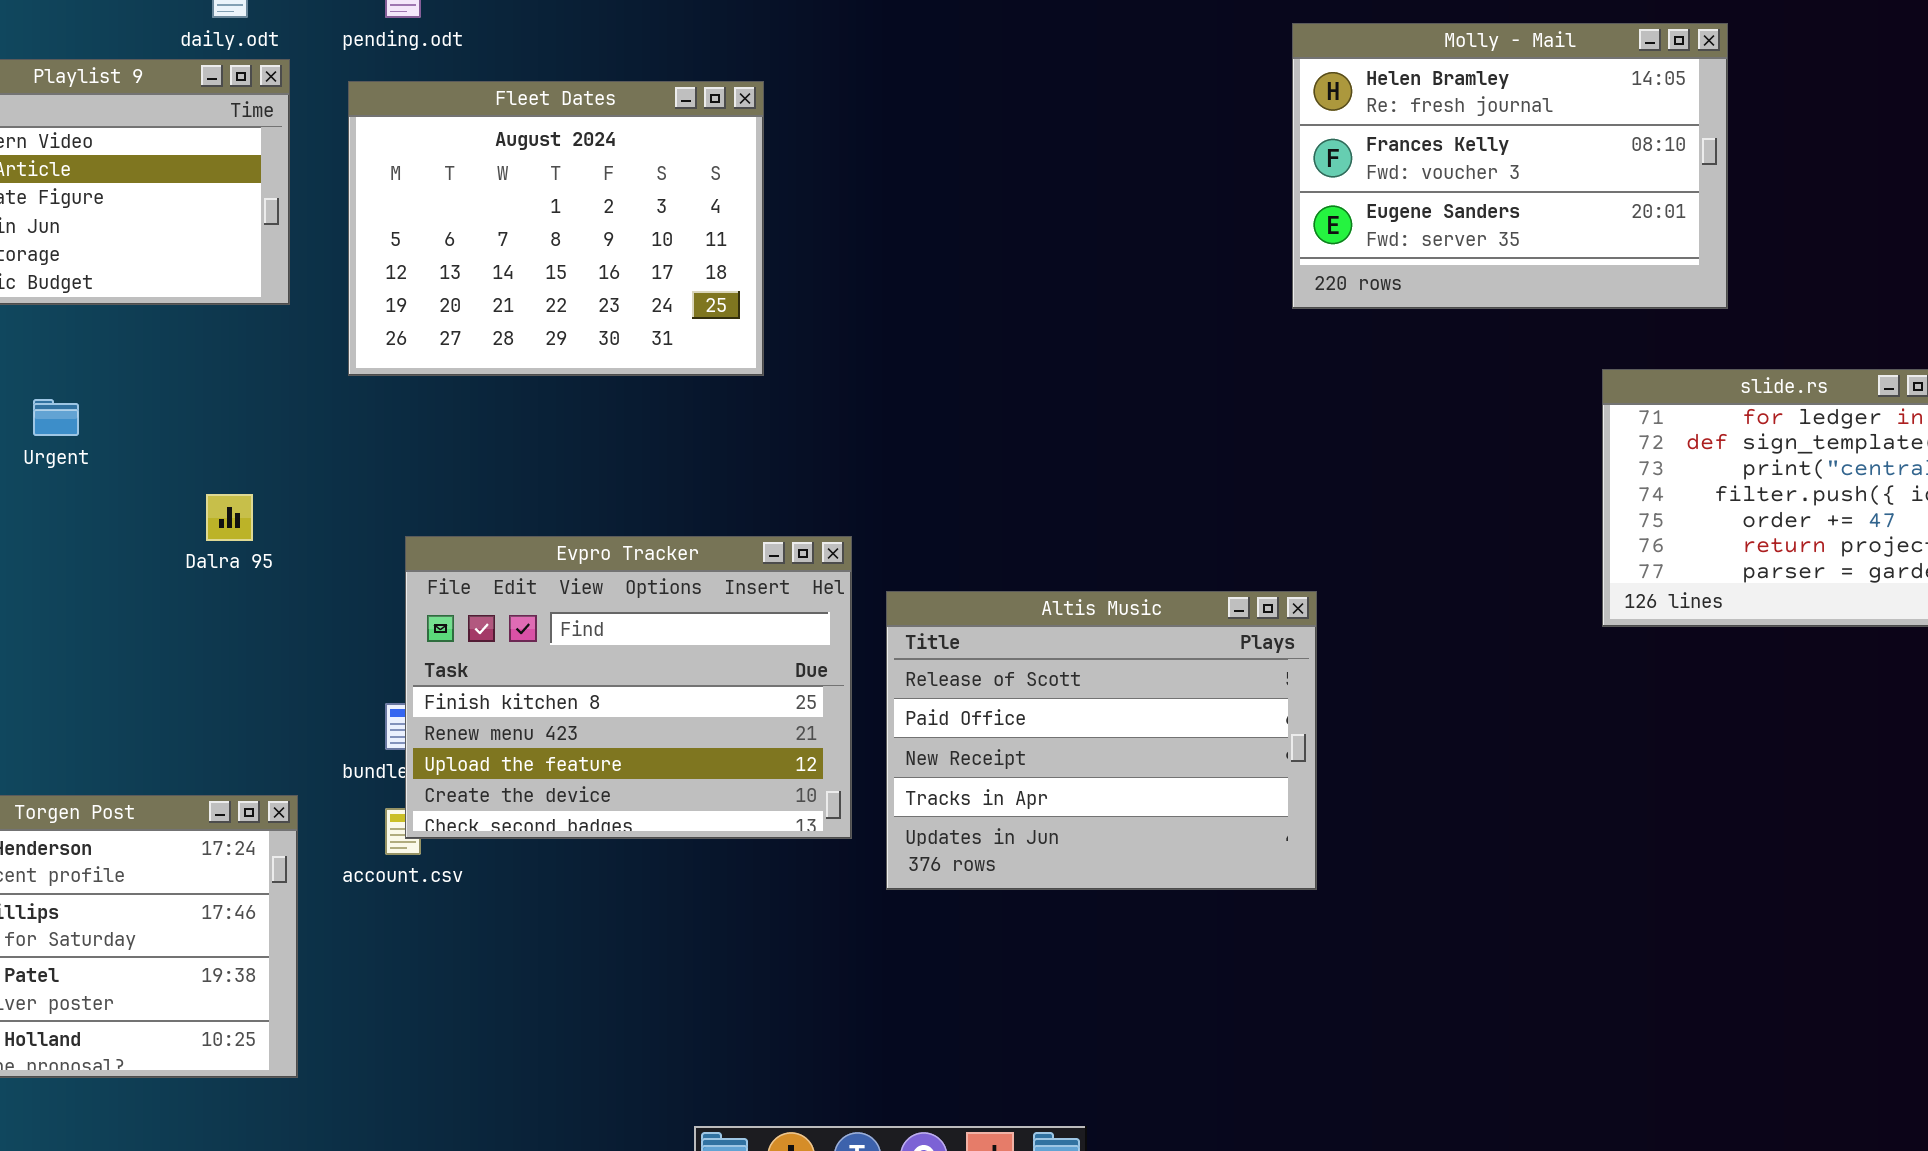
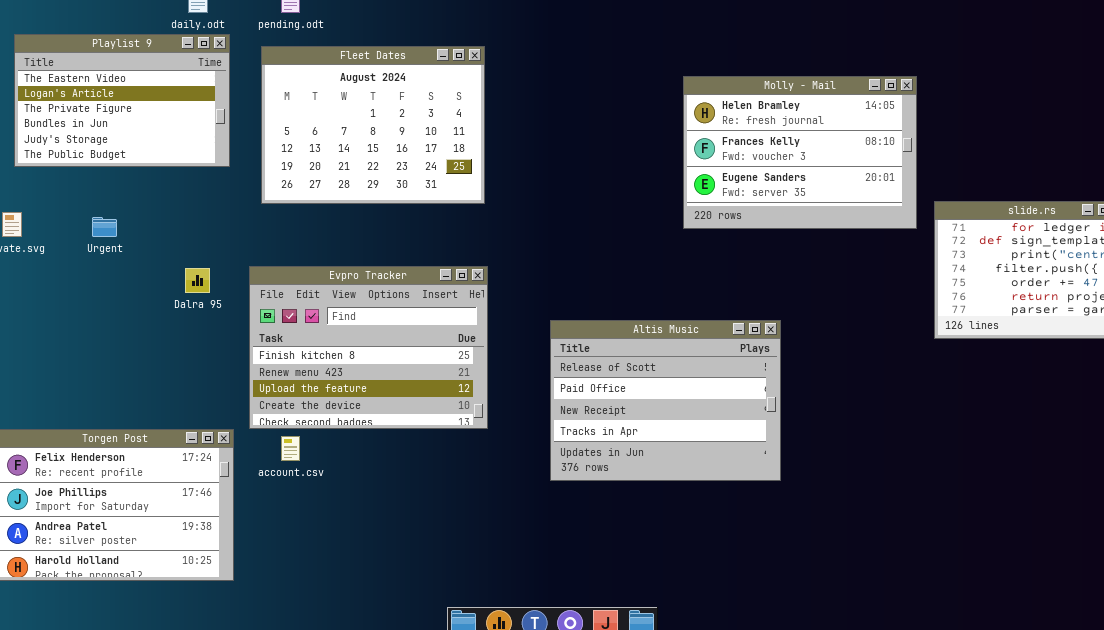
Molly - Mail: [1292,23,1728,309] -> [683,76,917,229], moved
Evpro Tracker: [405,536,852,839] -> [249,266,488,429], moved

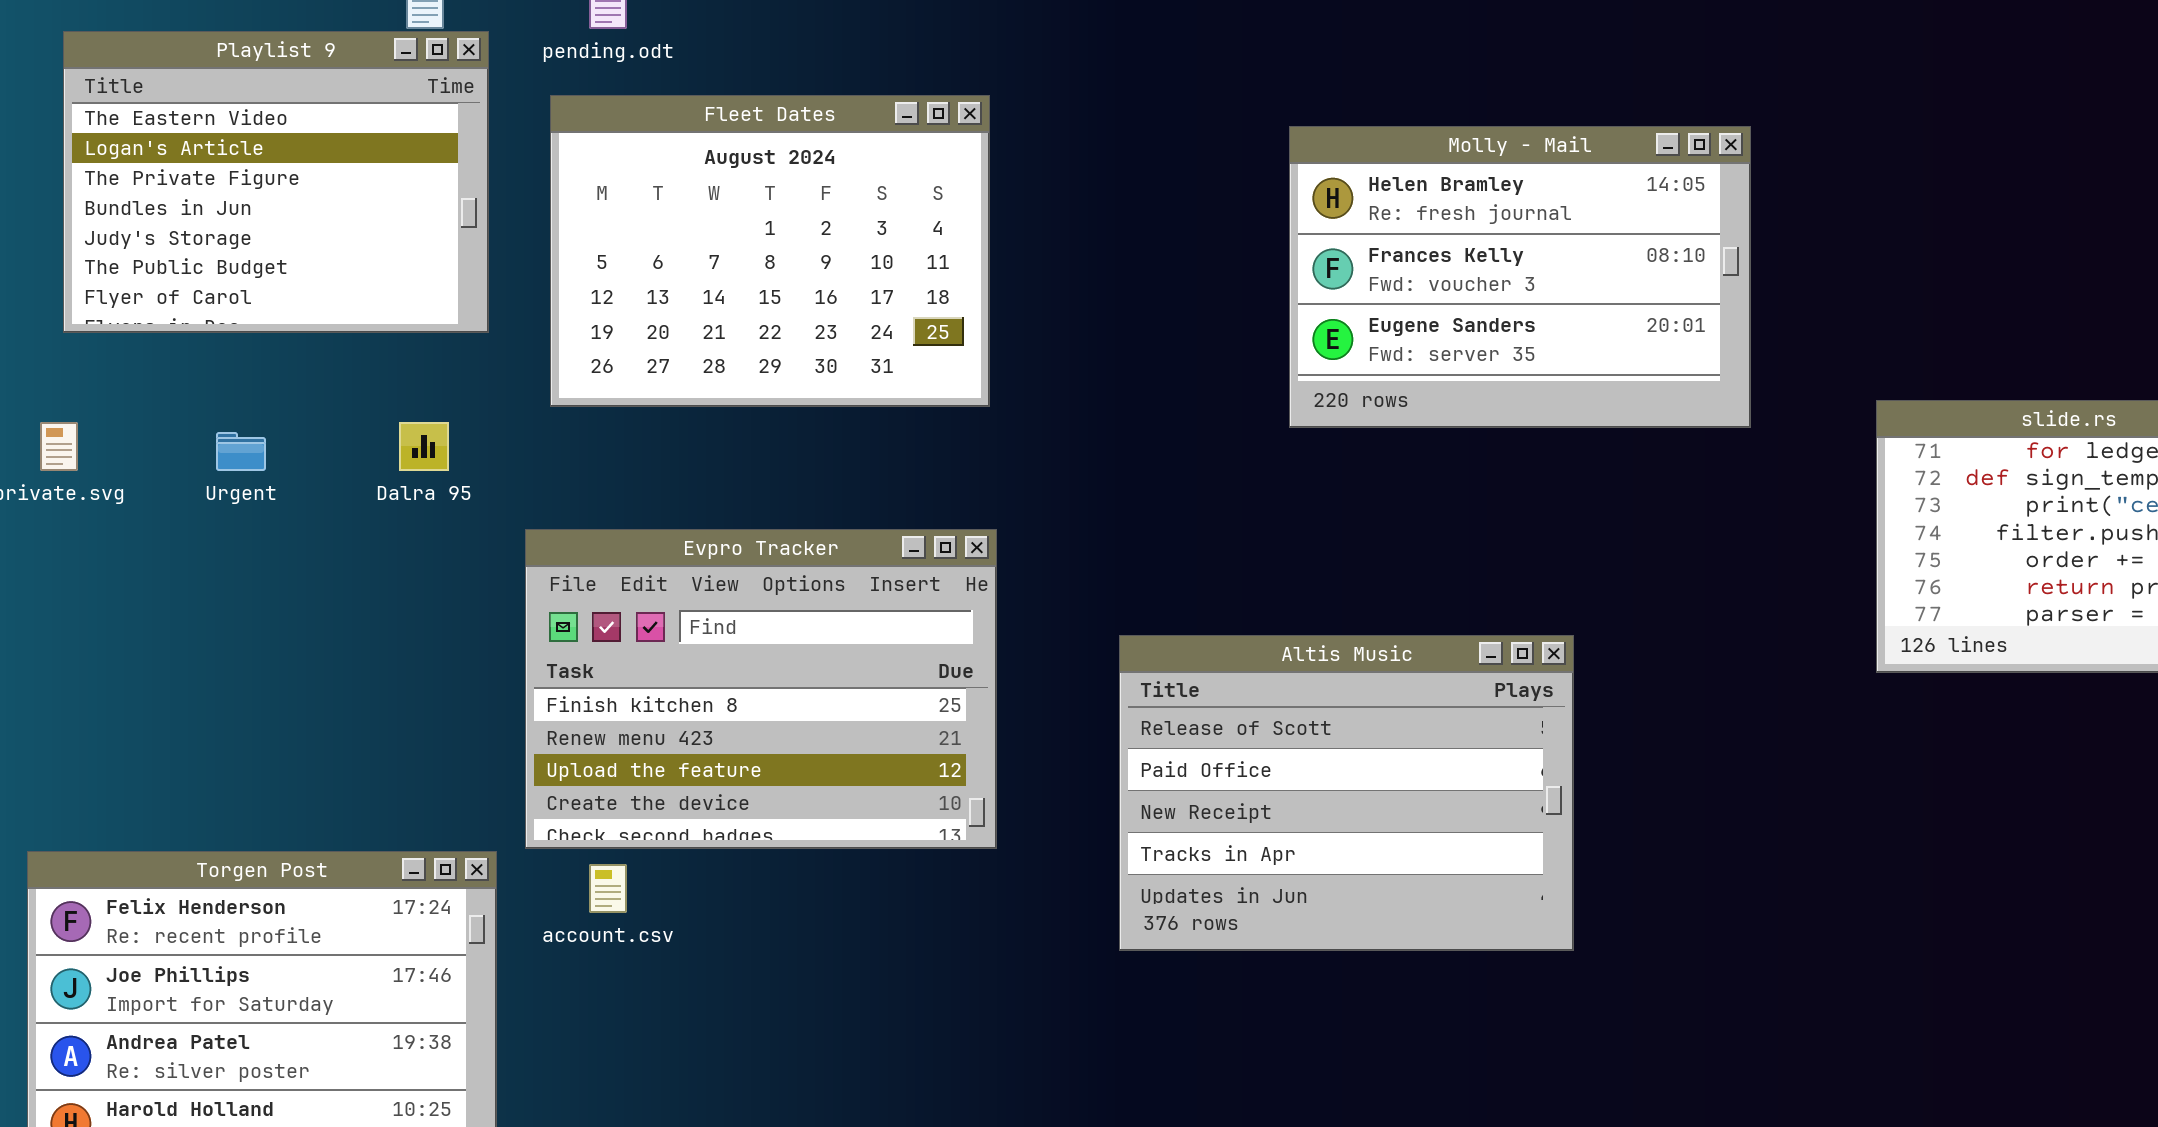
Playlist 9: [14,34,230,167] -> [63,31,489,333], resized
Molly - Mail: [683,76,917,229] -> [1289,126,1751,428], moved
Dalra 95: [185,268,210,293] -> [399,422,449,471], moved

